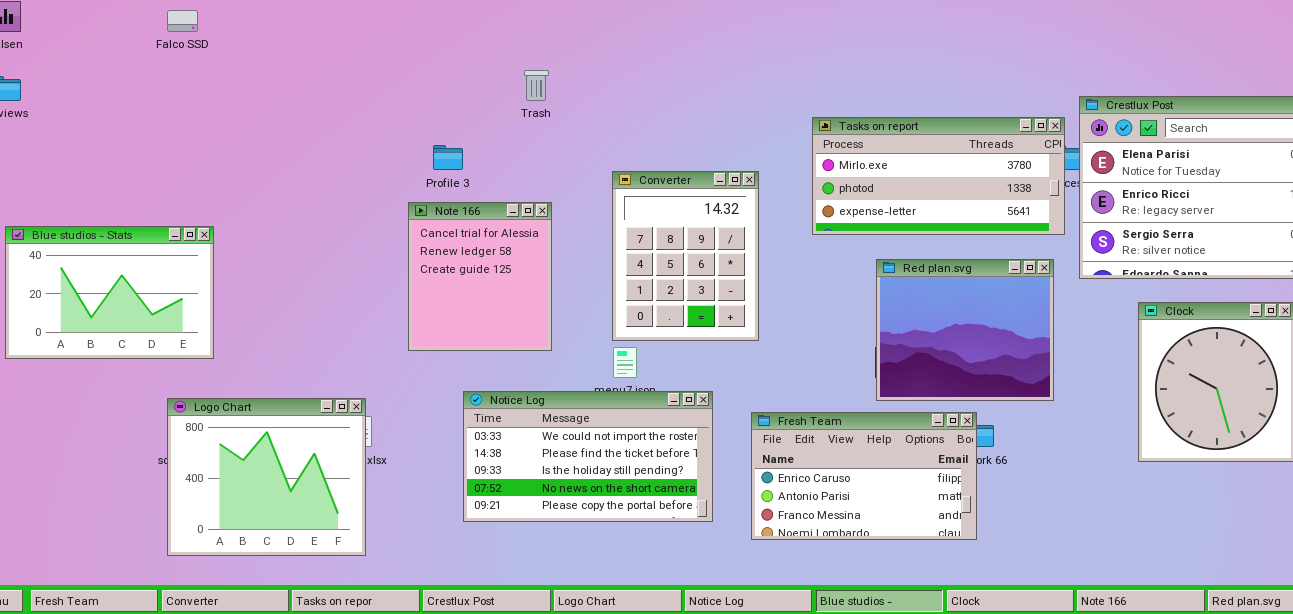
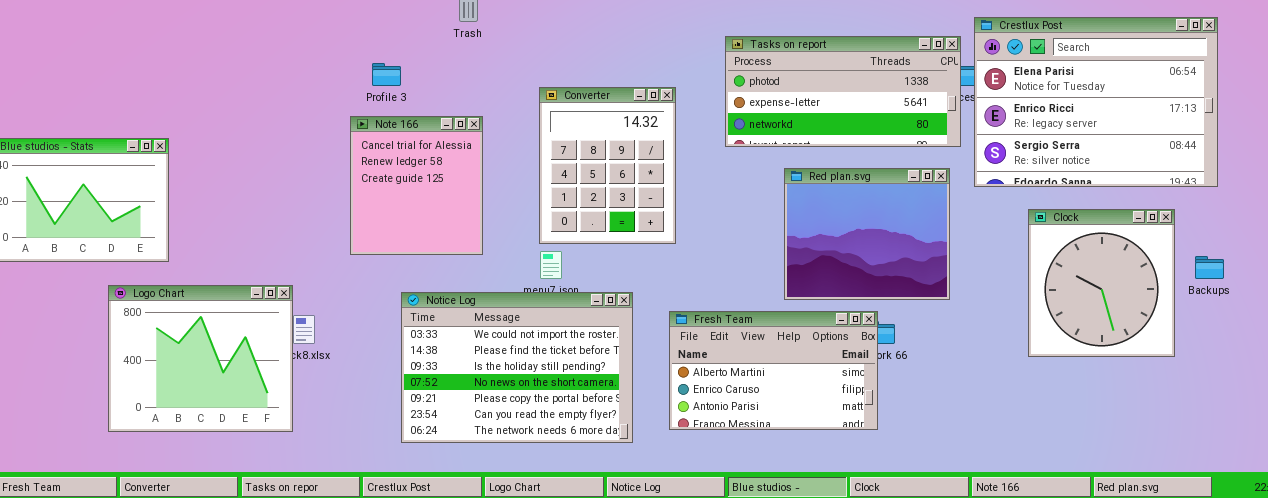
Tasks on report: [812,117,1065,235] -> [725,36,961,147], scrolled down 1 row
Notice Log: [463,391,713,522] -> [401,292,633,443], resized
Logo Chart: [167,398,366,556] -> [108,285,293,432], moved
Fresh Team: [751,412,977,540] -> [669,311,878,430], scrolled up 1 row

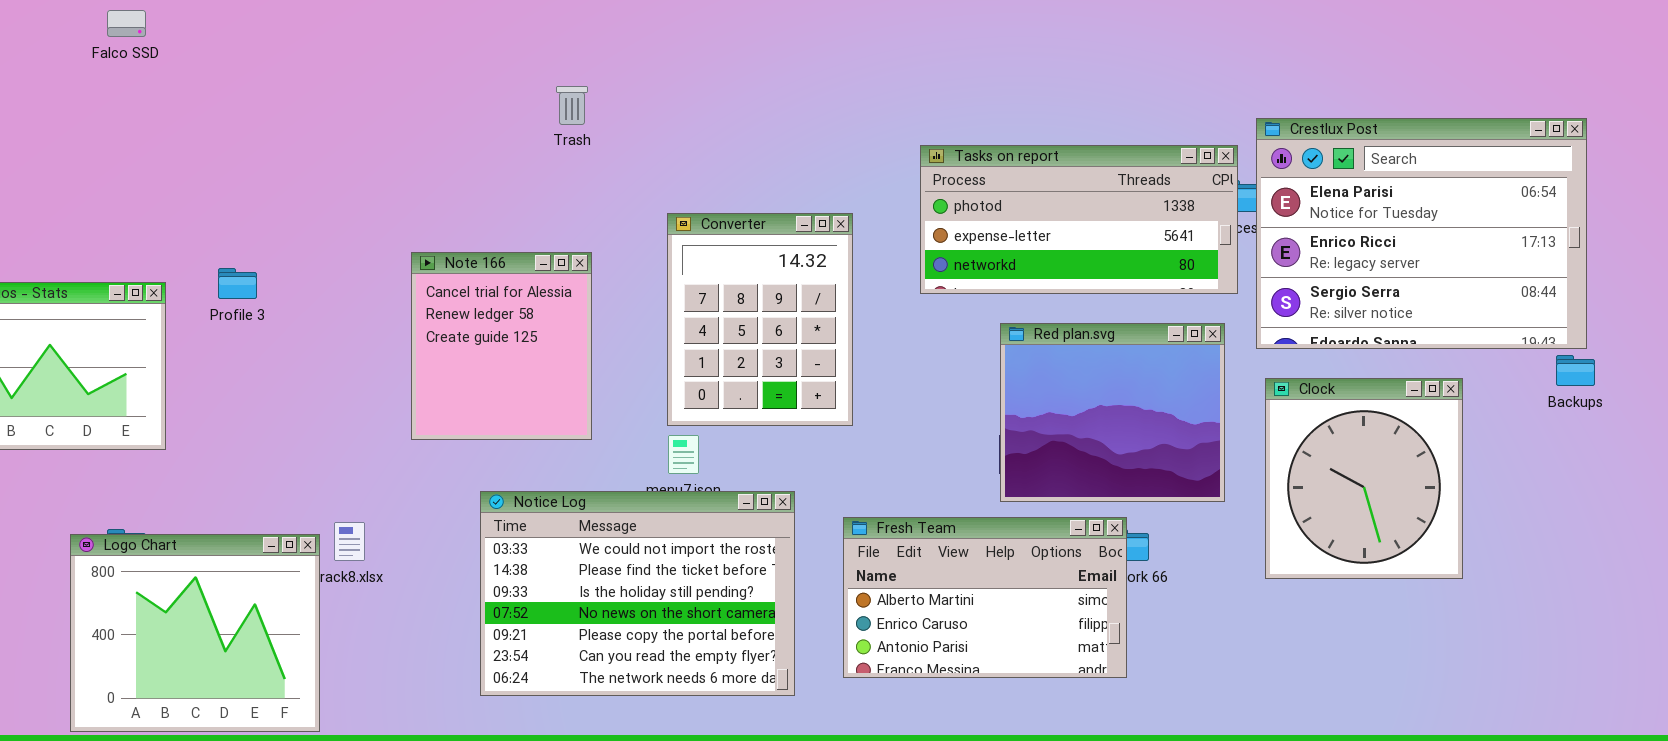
Profile 3: [372,63,401,86] -> [218,268,257,299], moved
Clock: [1028,209,1175,357] -> [1265,378,1463,579], moved
Backups: [1195,256,1224,279] -> [1556,355,1595,386], moved
Logo Chart: [108,285,293,432] -> [70,534,320,732], moved

